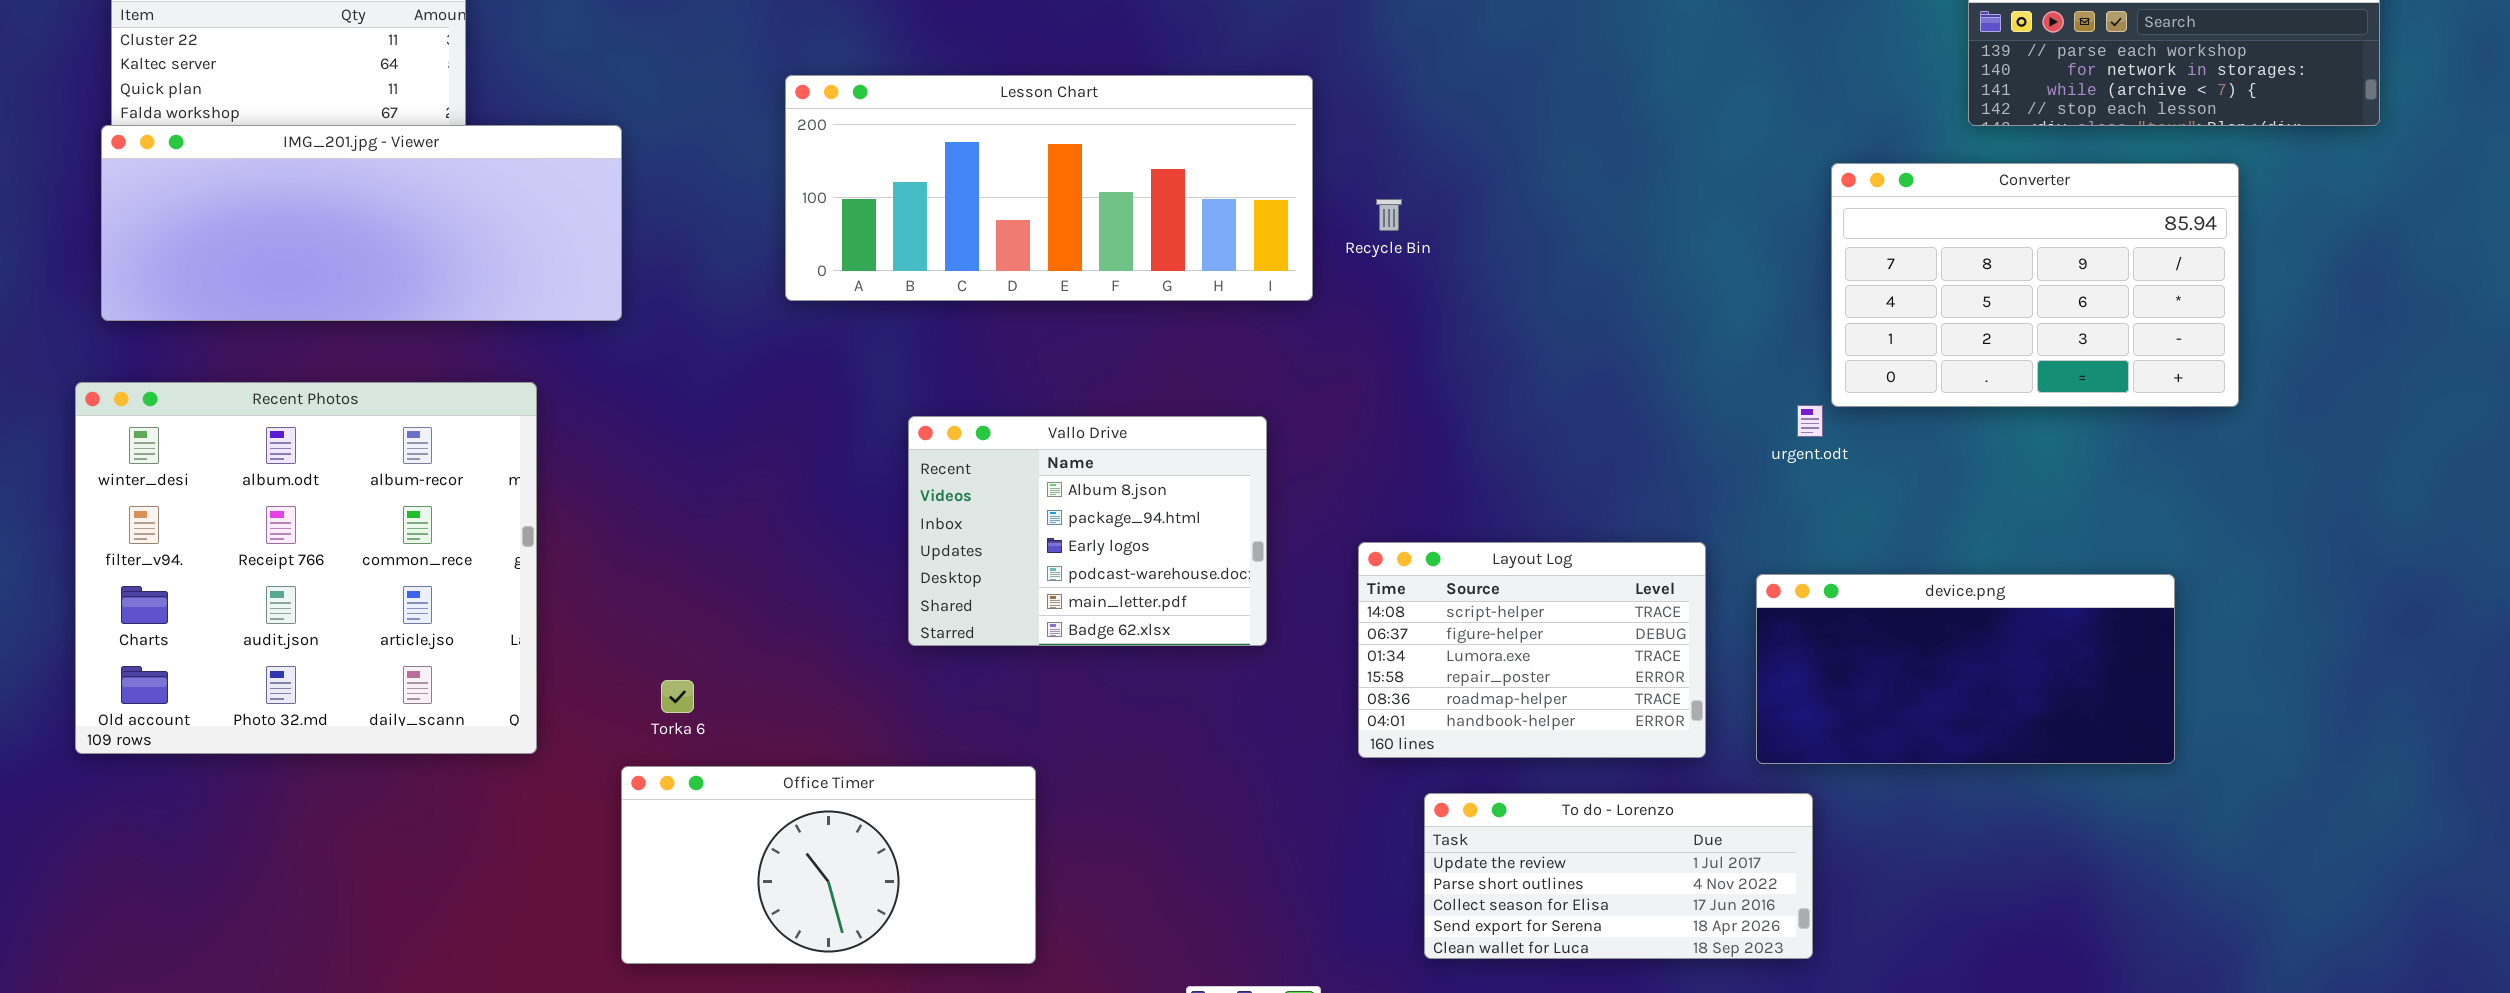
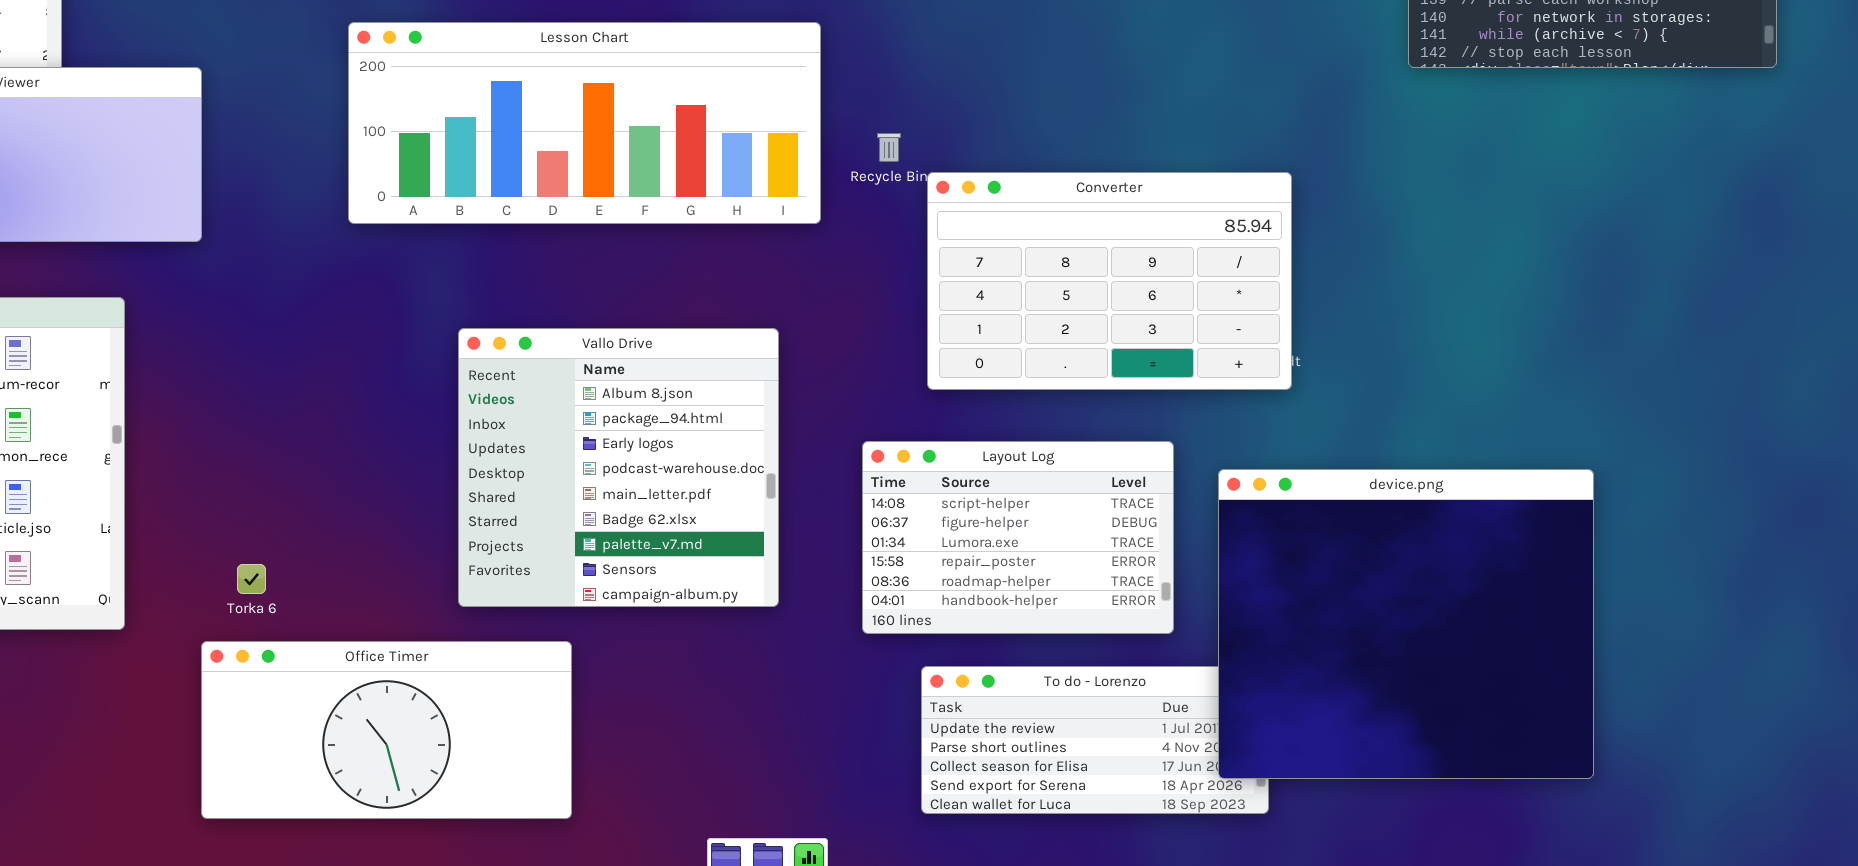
Converter: [1831,163,2239,407] -> [927,172,1292,390], moved
Vallo Drive: [908,416,1267,646] -> [458,328,779,607], resized
device.png: [1756,574,2175,764] -> [1218,469,1594,779], resized

